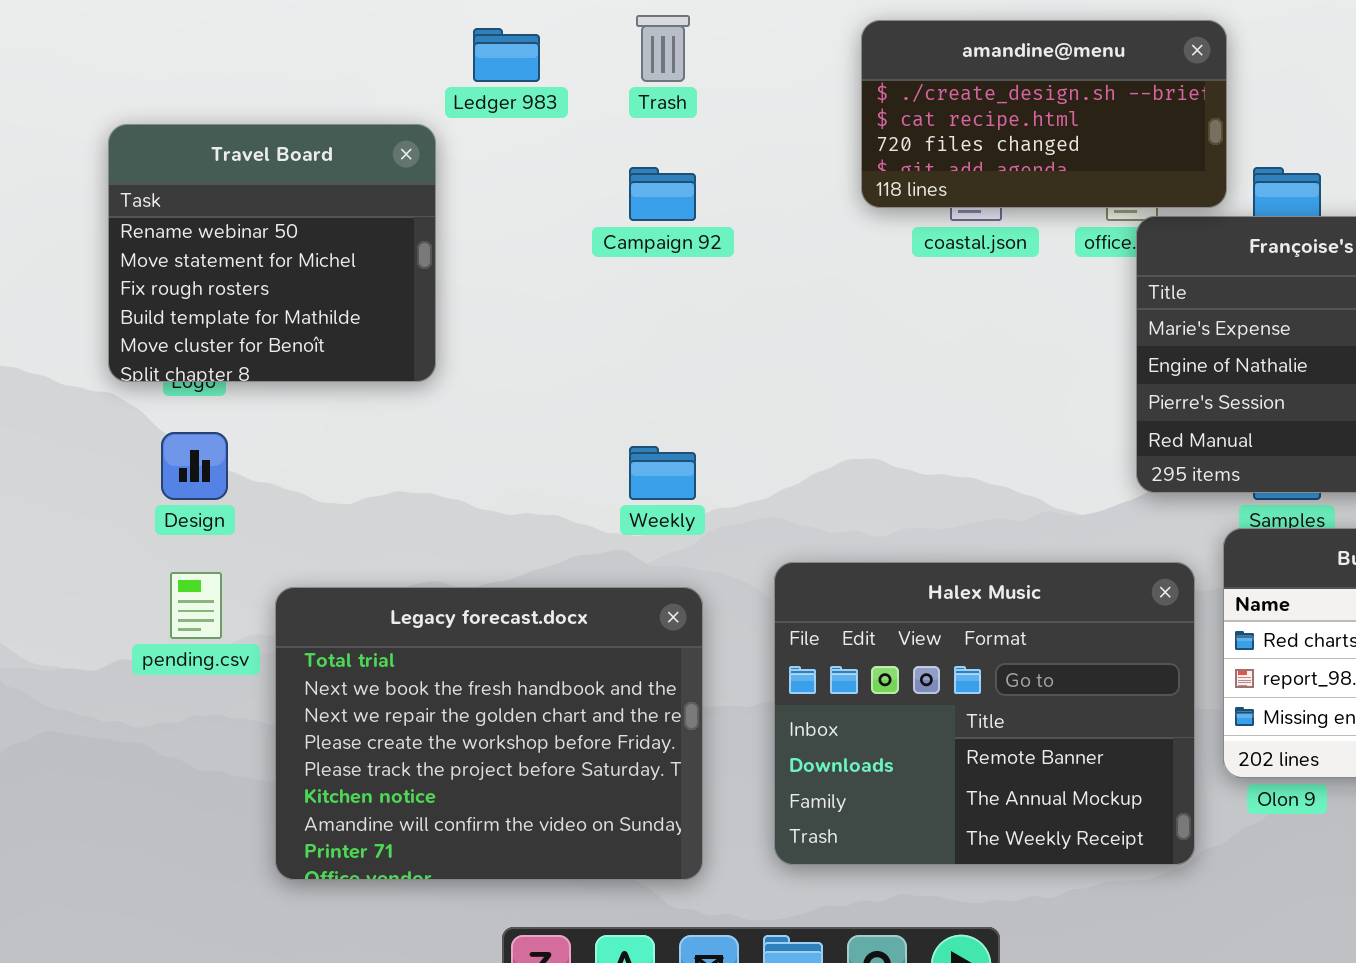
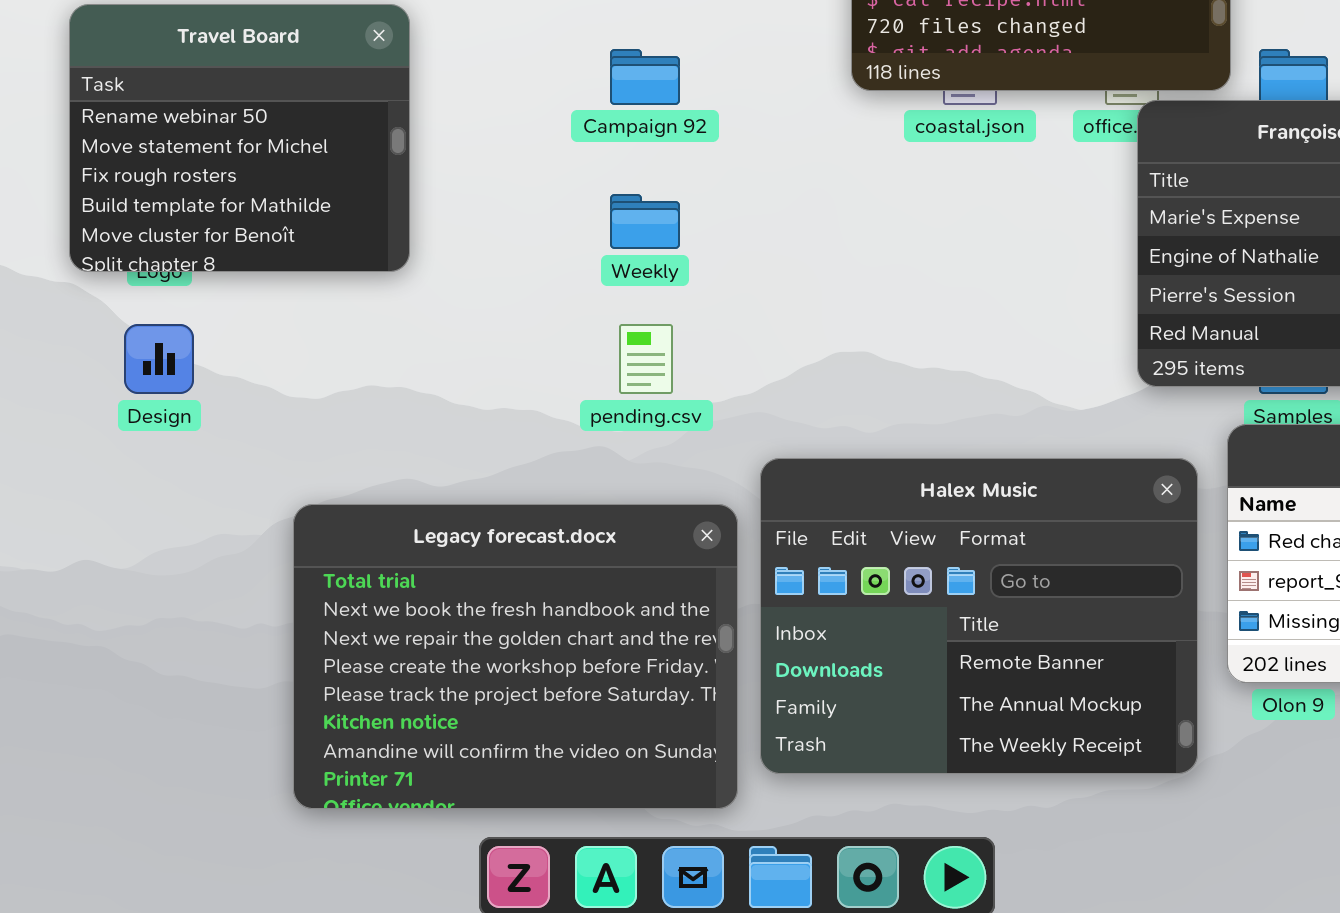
Weekly: [629,446,696,500] -> [610,194,680,249], moved
pending.csv: [170,572,222,639] -> [619,324,673,394], moved
Legacy forecast.docx: [275,587,703,880] -> [293,504,738,809], moved

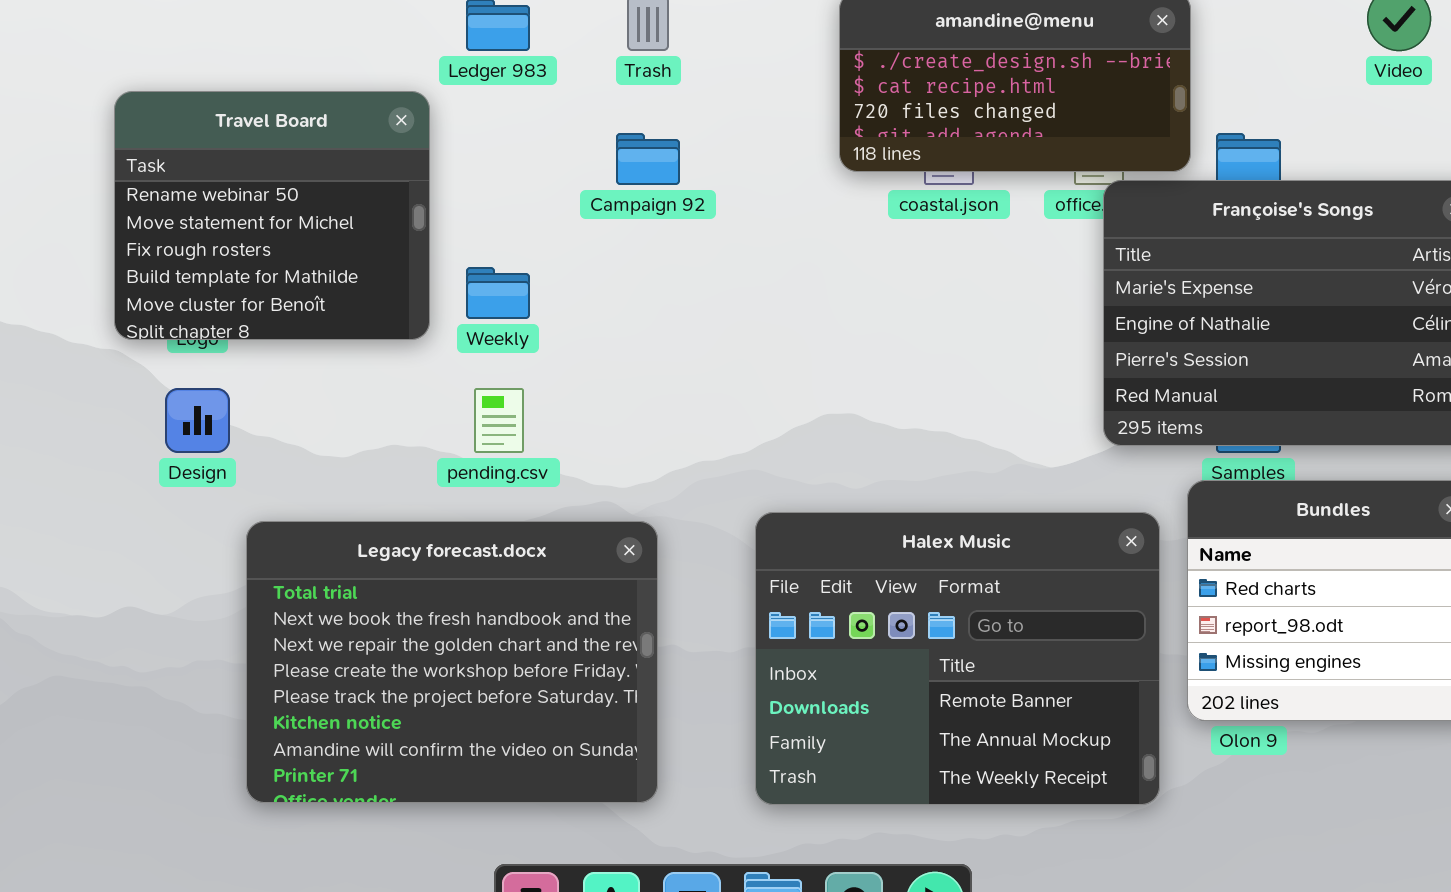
Weekly: [610,194,680,249] -> [466,267,530,319], moved
pending.csv: [619,324,673,394] -> [474,388,524,453], moved
Legacy forecast.docx: [293,504,738,809] -> [246,521,658,803], moved

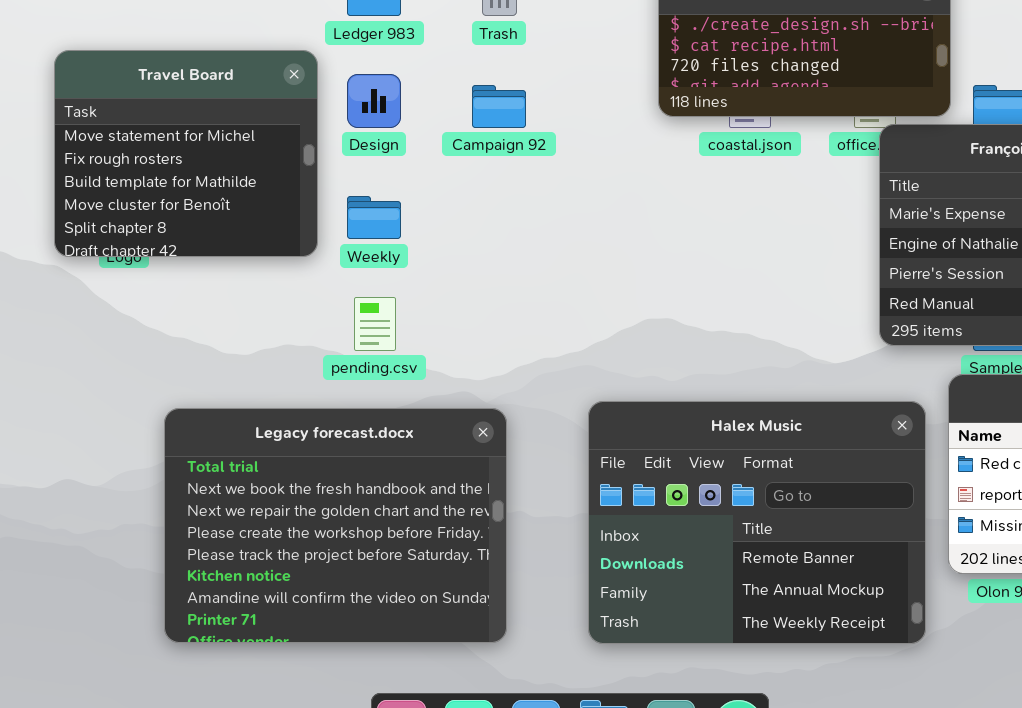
Travel Board: [114,91,430,340] -> [54,50,318,257], scrolled down 1 row
Design: [165,388,230,453] -> [347,74,401,128], moved

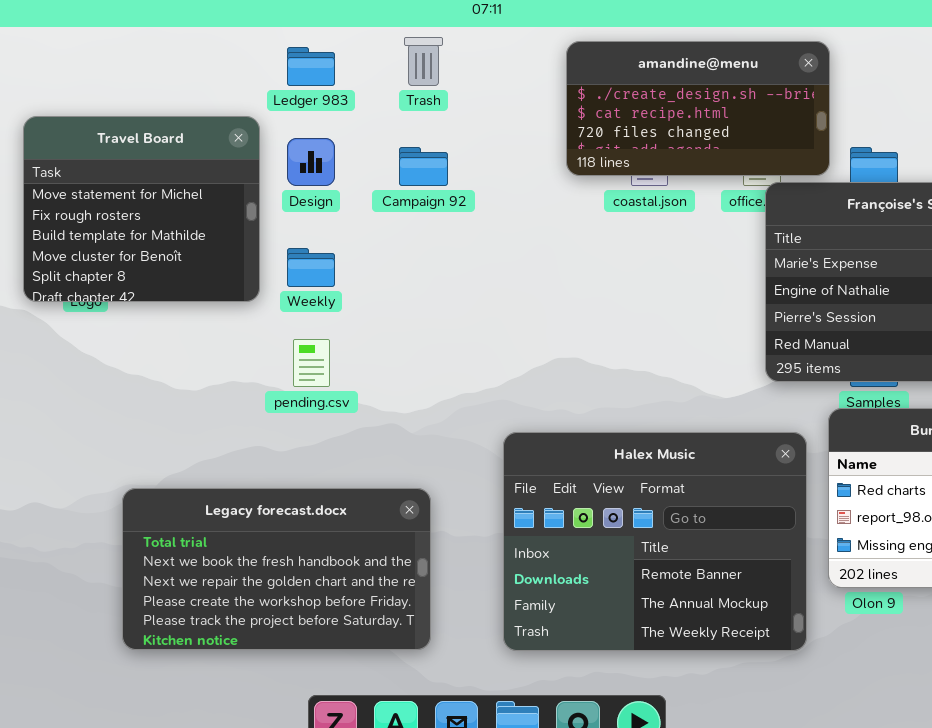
Legacy forecast.docx: [164,408,507,643] -> [122,488,431,650], resized

